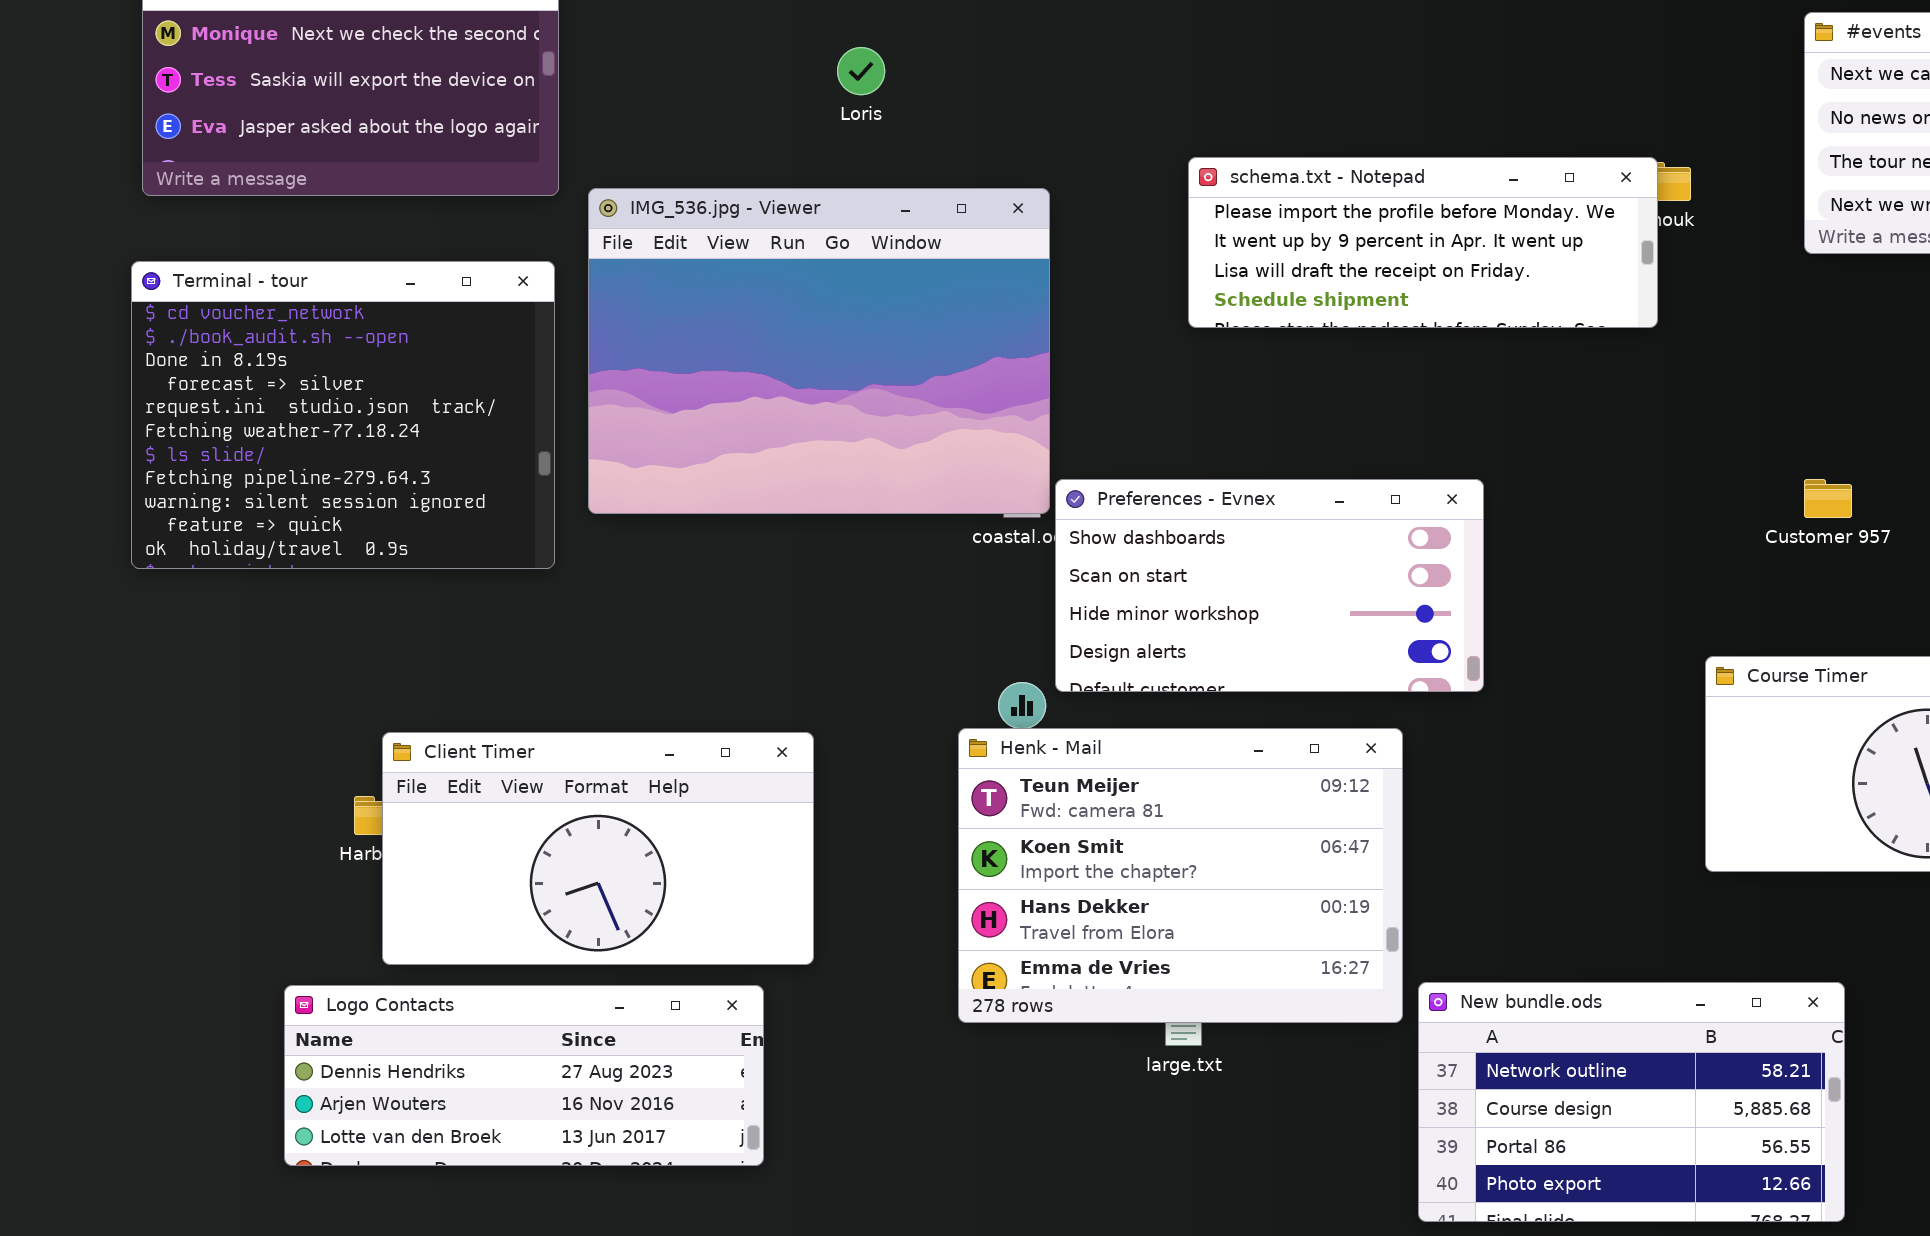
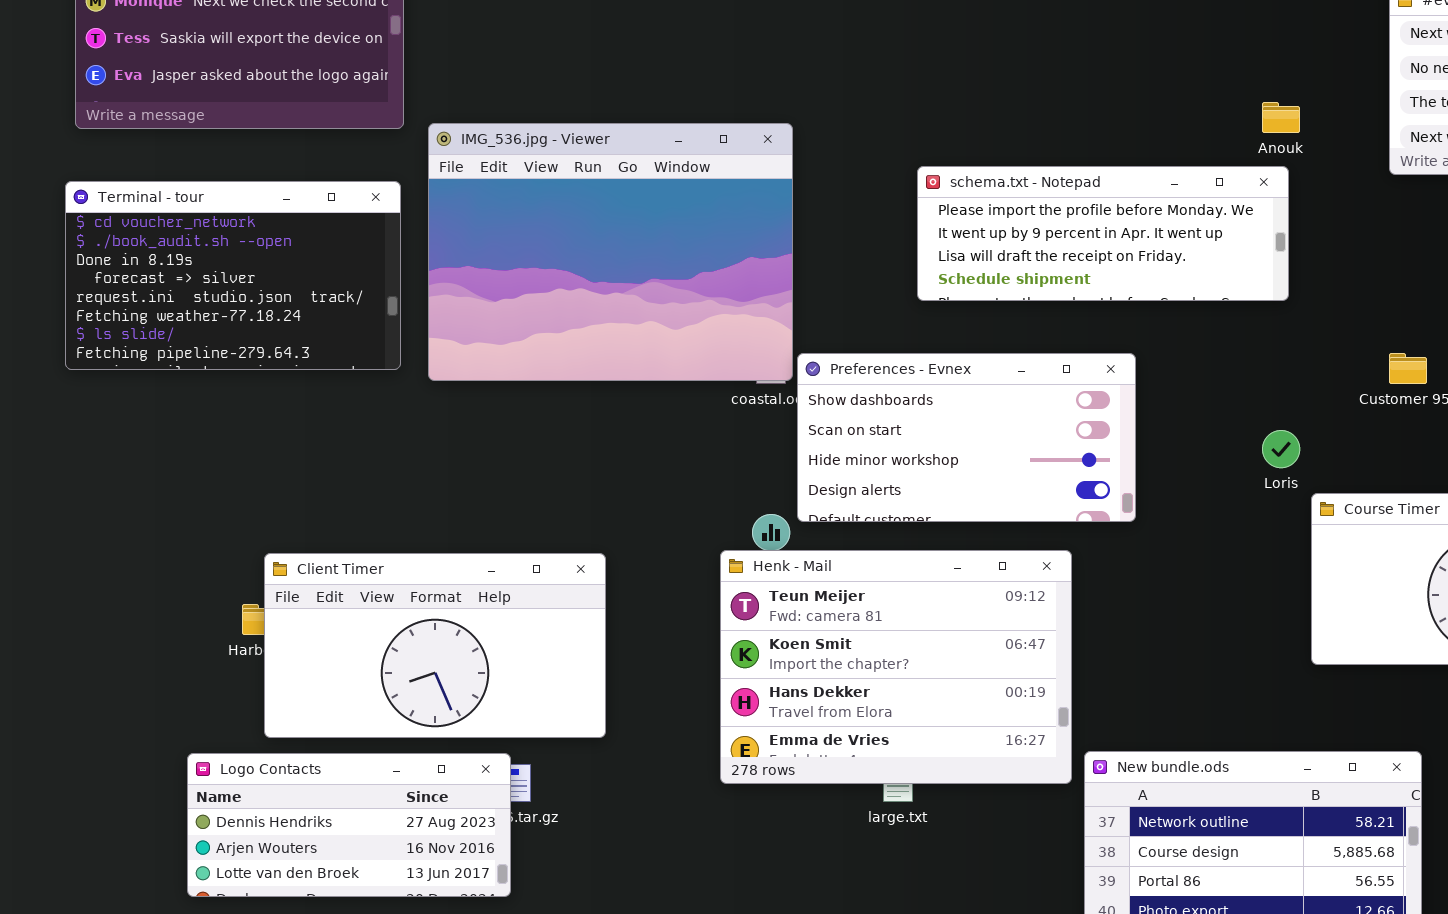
Loris: [837,47,885,95] -> [1262,430,1300,468], moved
schema.txt - Notepad: [1188,157,1658,328] -> [917,166,1289,301], moved
Terminal - tour: [131,261,555,569] -> [65,181,401,370], resized
Logo Contacts: [284,985,764,1166] -> [187,753,511,897], resized

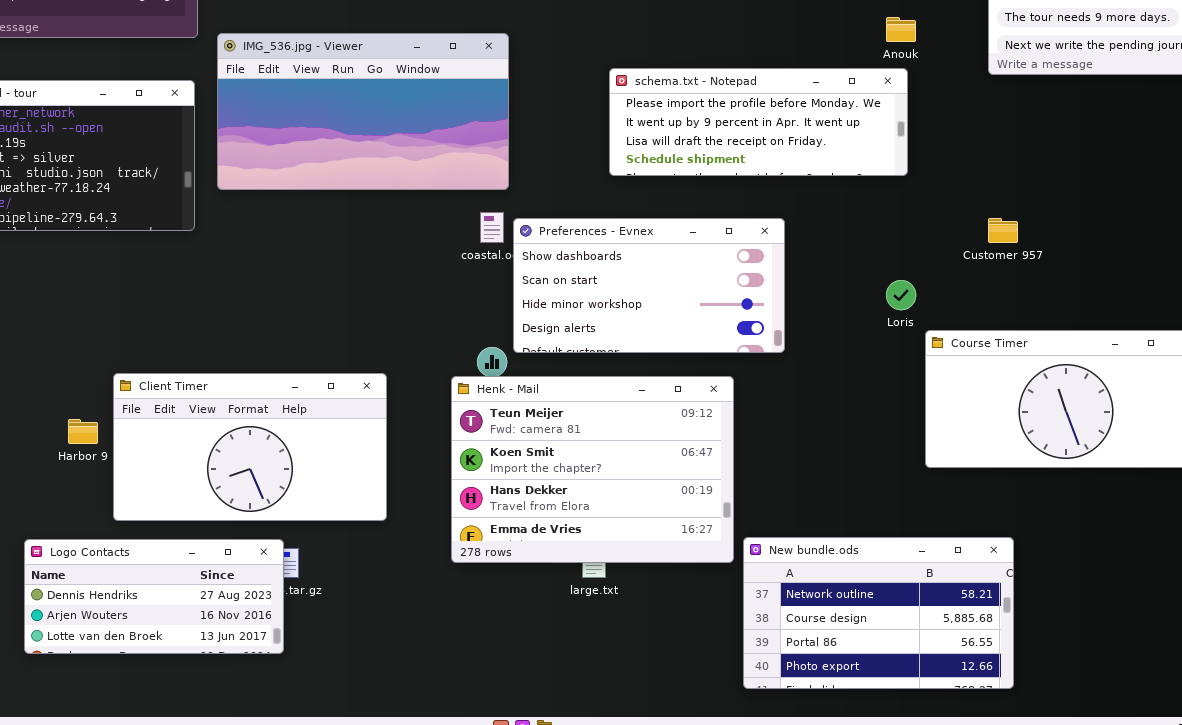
IMG_536.jpg - Viewer: [428,123,793,381] -> [217,33,509,190], resized
Client Timer: [264,553,606,738] -> [113,373,387,521], moved

